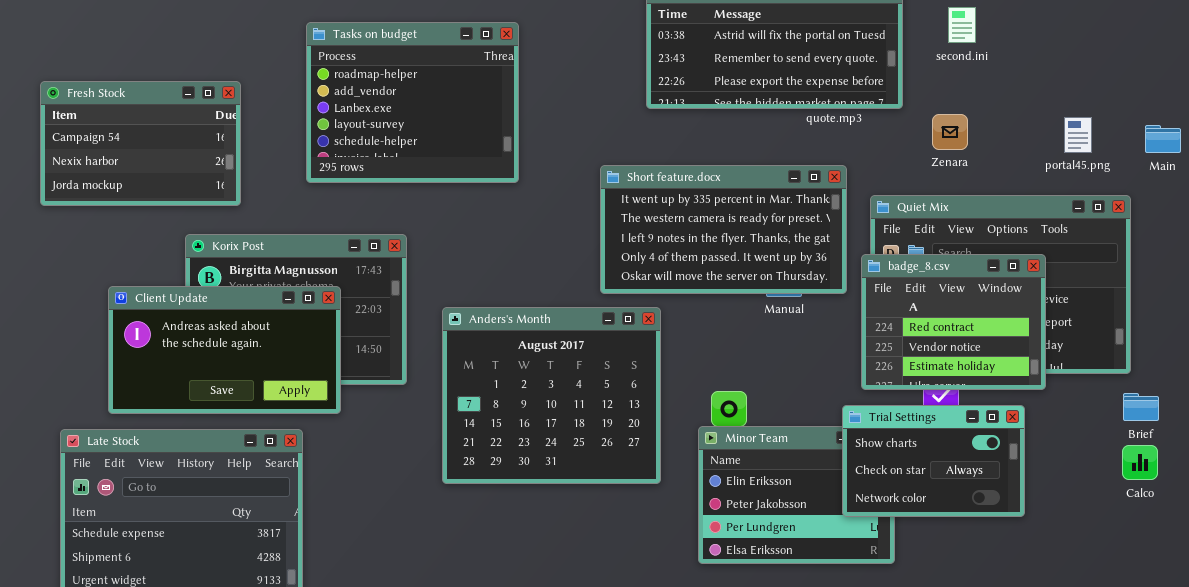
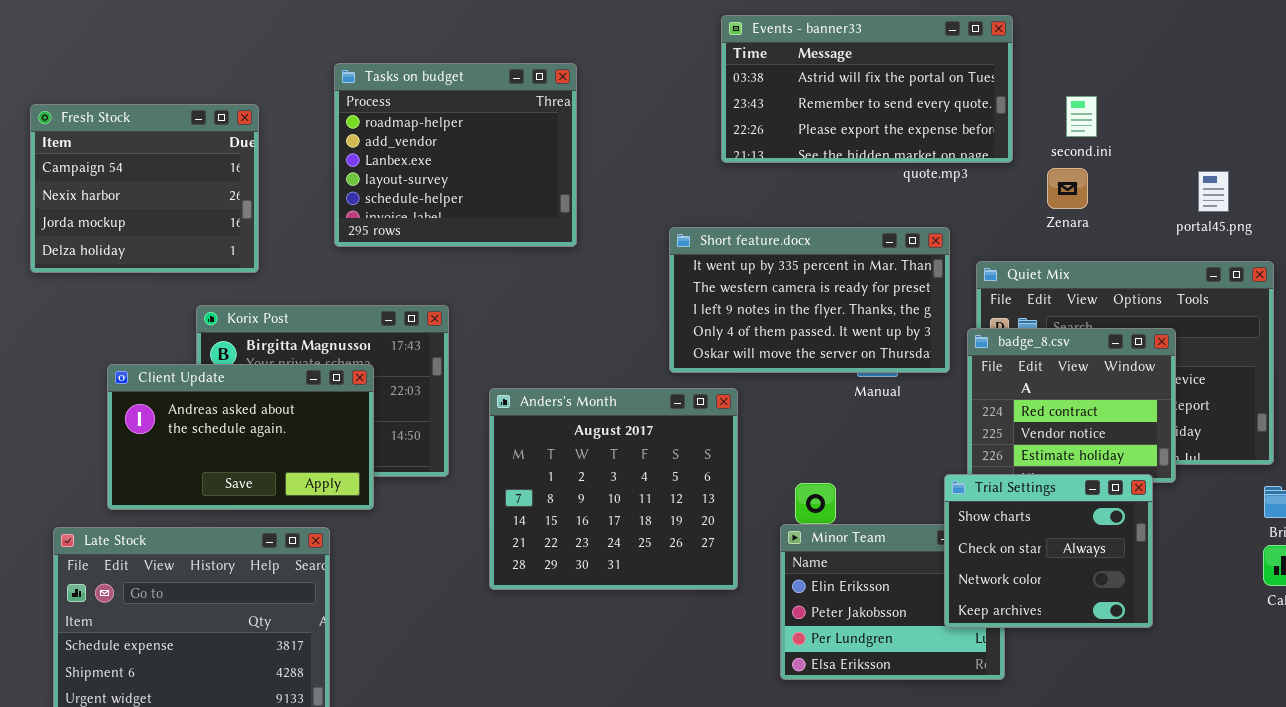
second.ini: [948,7,976,43] -> [1066,96,1097,137], moved
Fresh Stock: [40,81,241,206] -> [30,104,259,273], resized
Trial Settings: [842,405,1025,517] -> [944,474,1153,628], resized

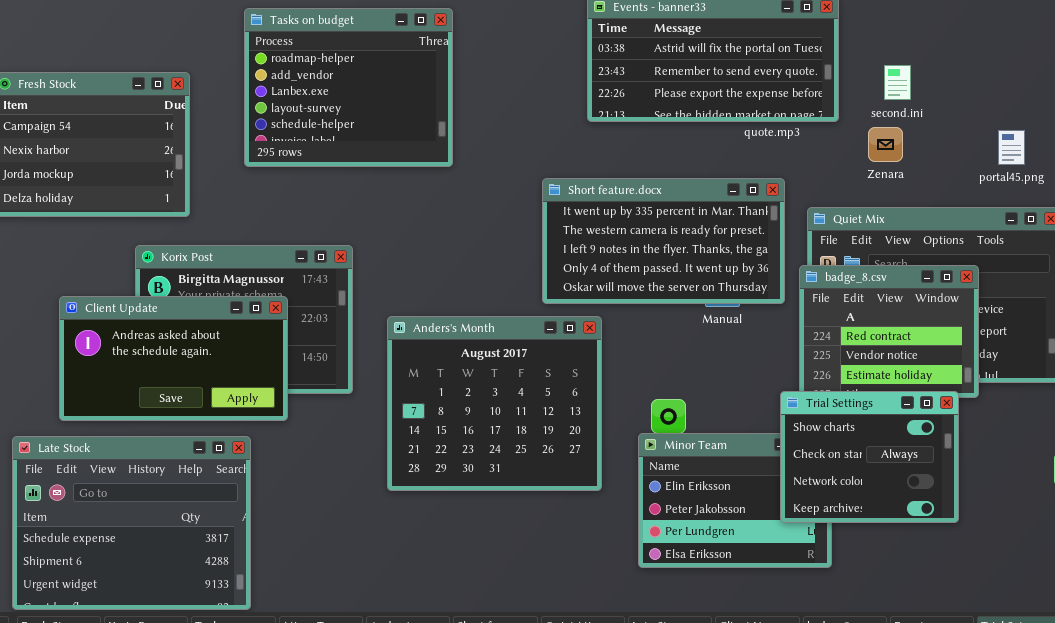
Tasks on budget: [334,63,577,247] -> [244,8,453,167], moved

